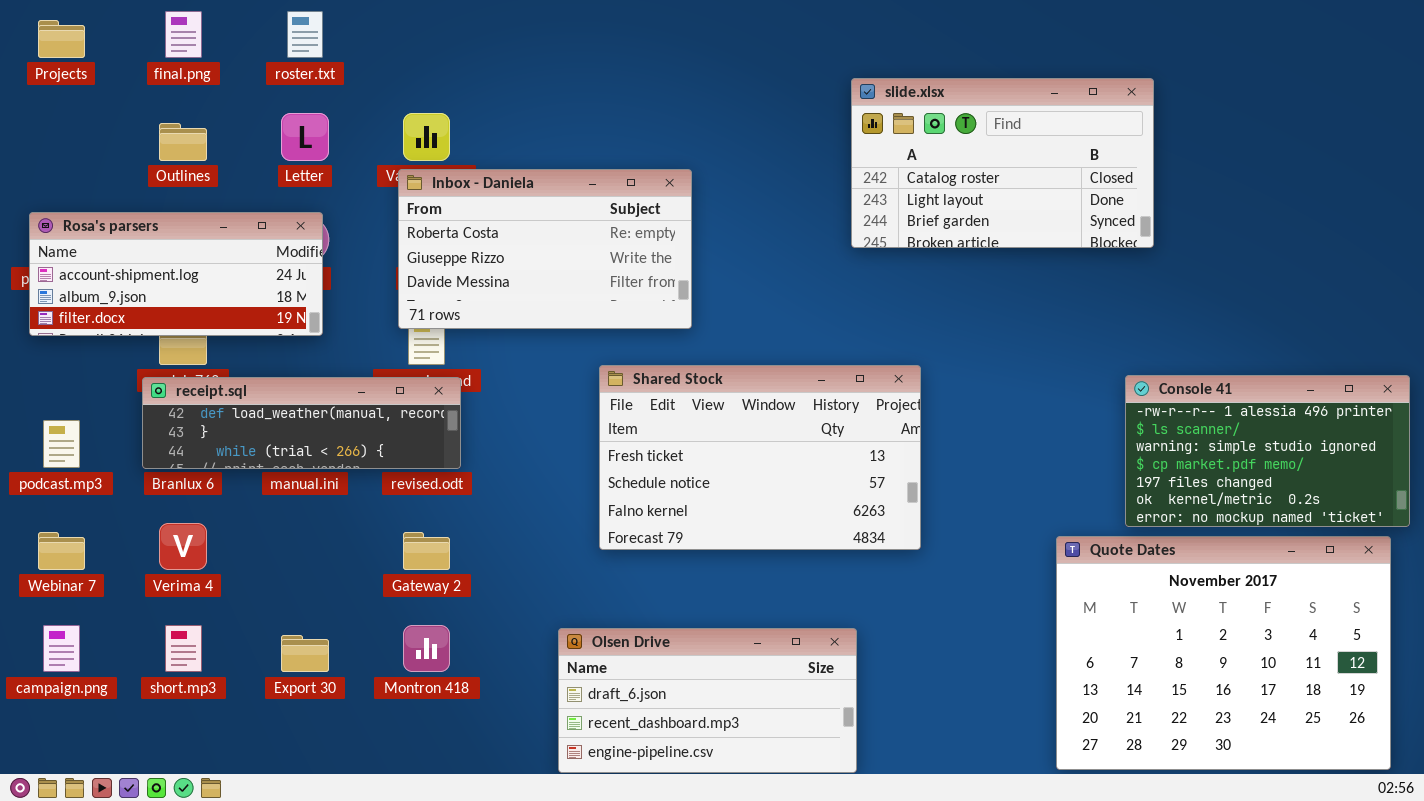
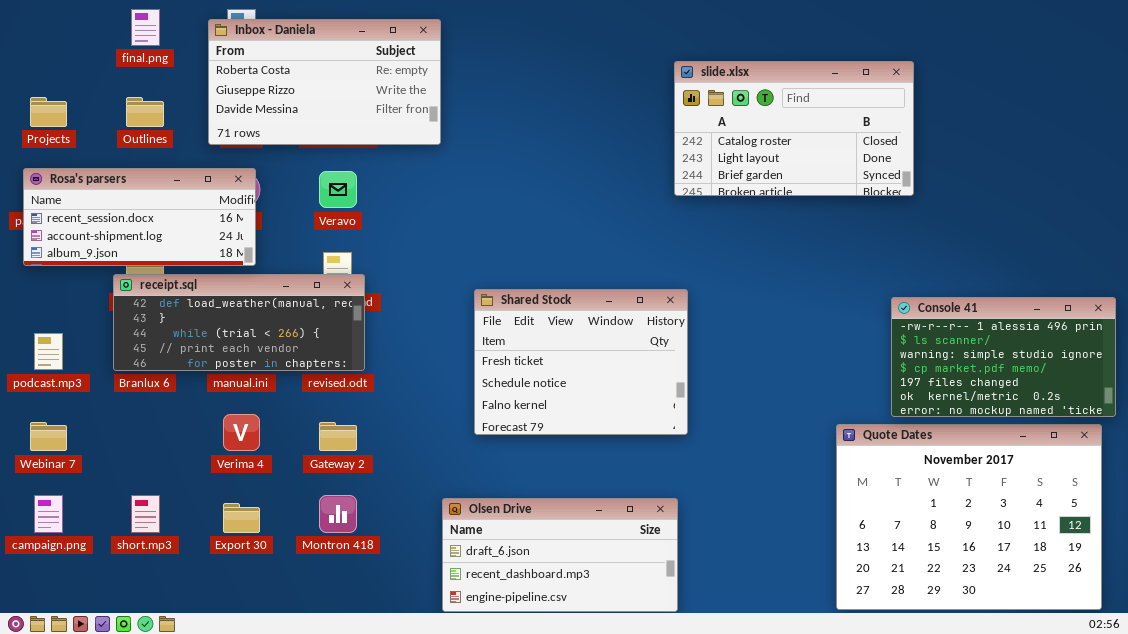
Projects: [38,20,85,58] -> [30,97,67,127], moved
Inbox - Daniela: [398,169,692,329] -> [208,19,441,145], moved
Rosa's parsers: [29,212,323,336] -> [23,168,256,266], scrolled up 1 row
Shared Stock: [599,365,921,550] -> [474,289,688,435], resized
receipt.sql: [142,377,461,469] -> [113,274,365,371], resized
Verima 4: [159,523,207,570] -> [223,414,260,451], moved

